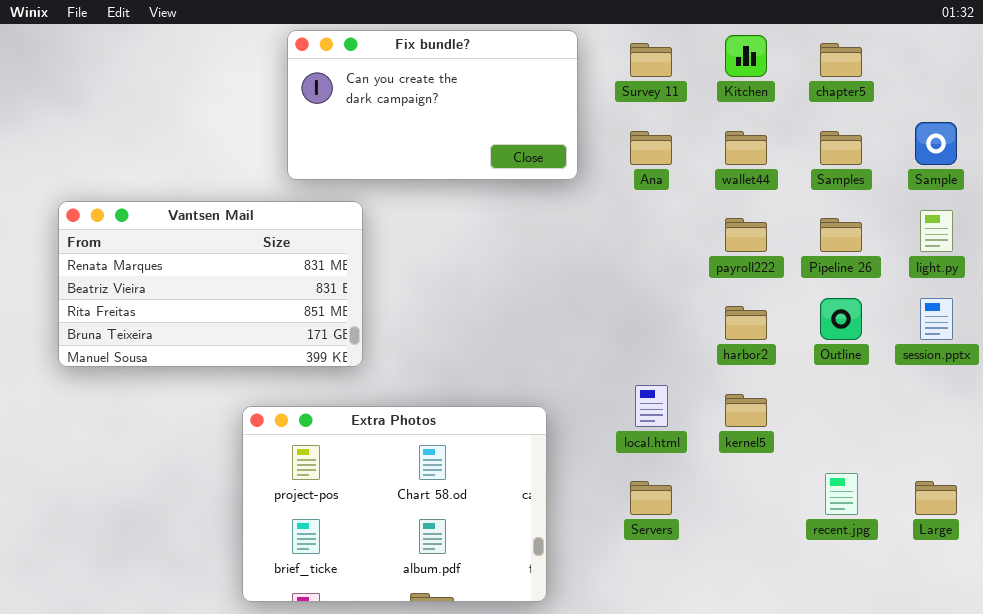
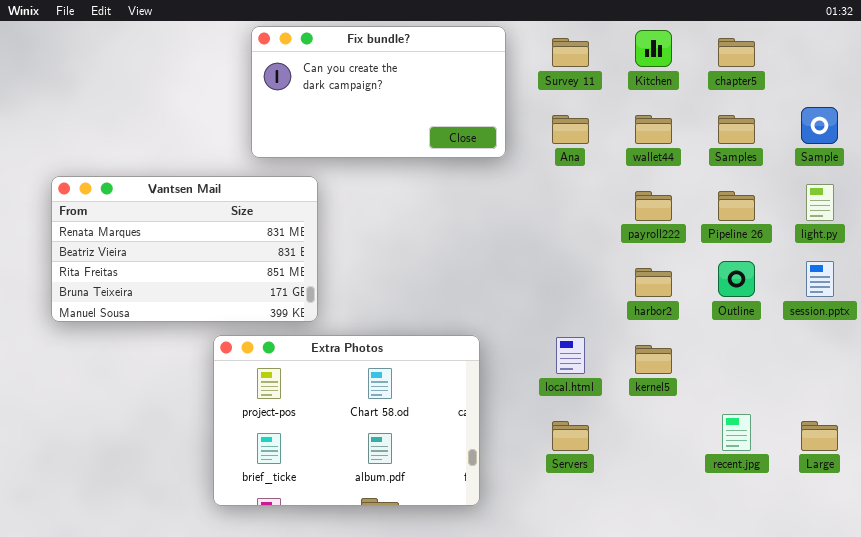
Extra Photos: [242,406,547,602] -> [213,335,480,506], moved

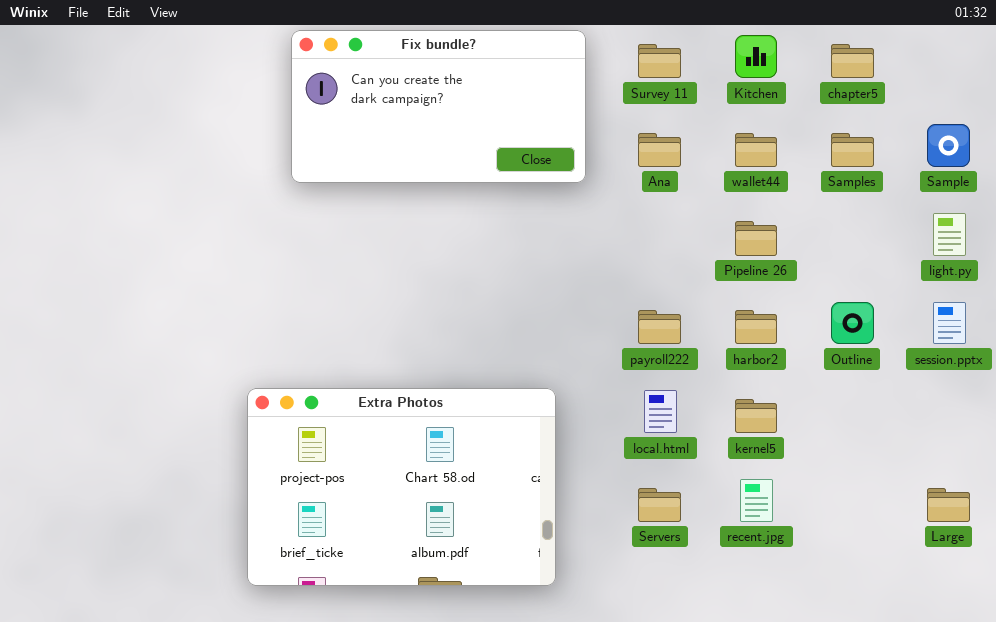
Vantsen Mail: [51,176,318,322] -> none, closed
payroll222: [635,191,672,221] -> [638,310,681,344], moved
Pipeline 26: [718,191,755,221] -> [735,221,777,256], moved
recent.jpg: [722,414,751,451] -> [740,479,773,522], moved

